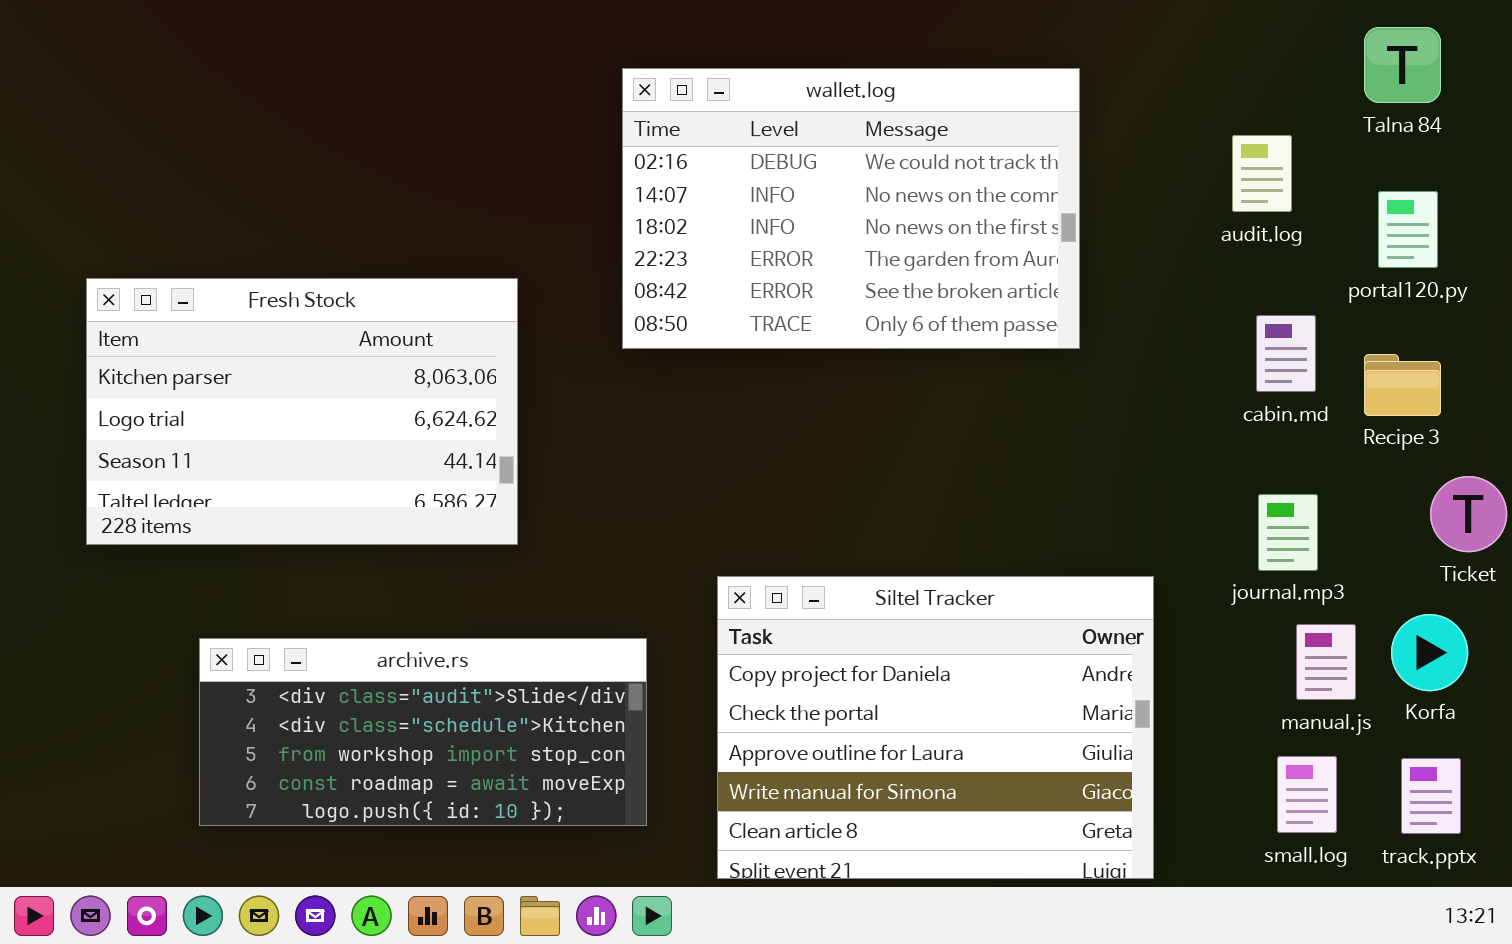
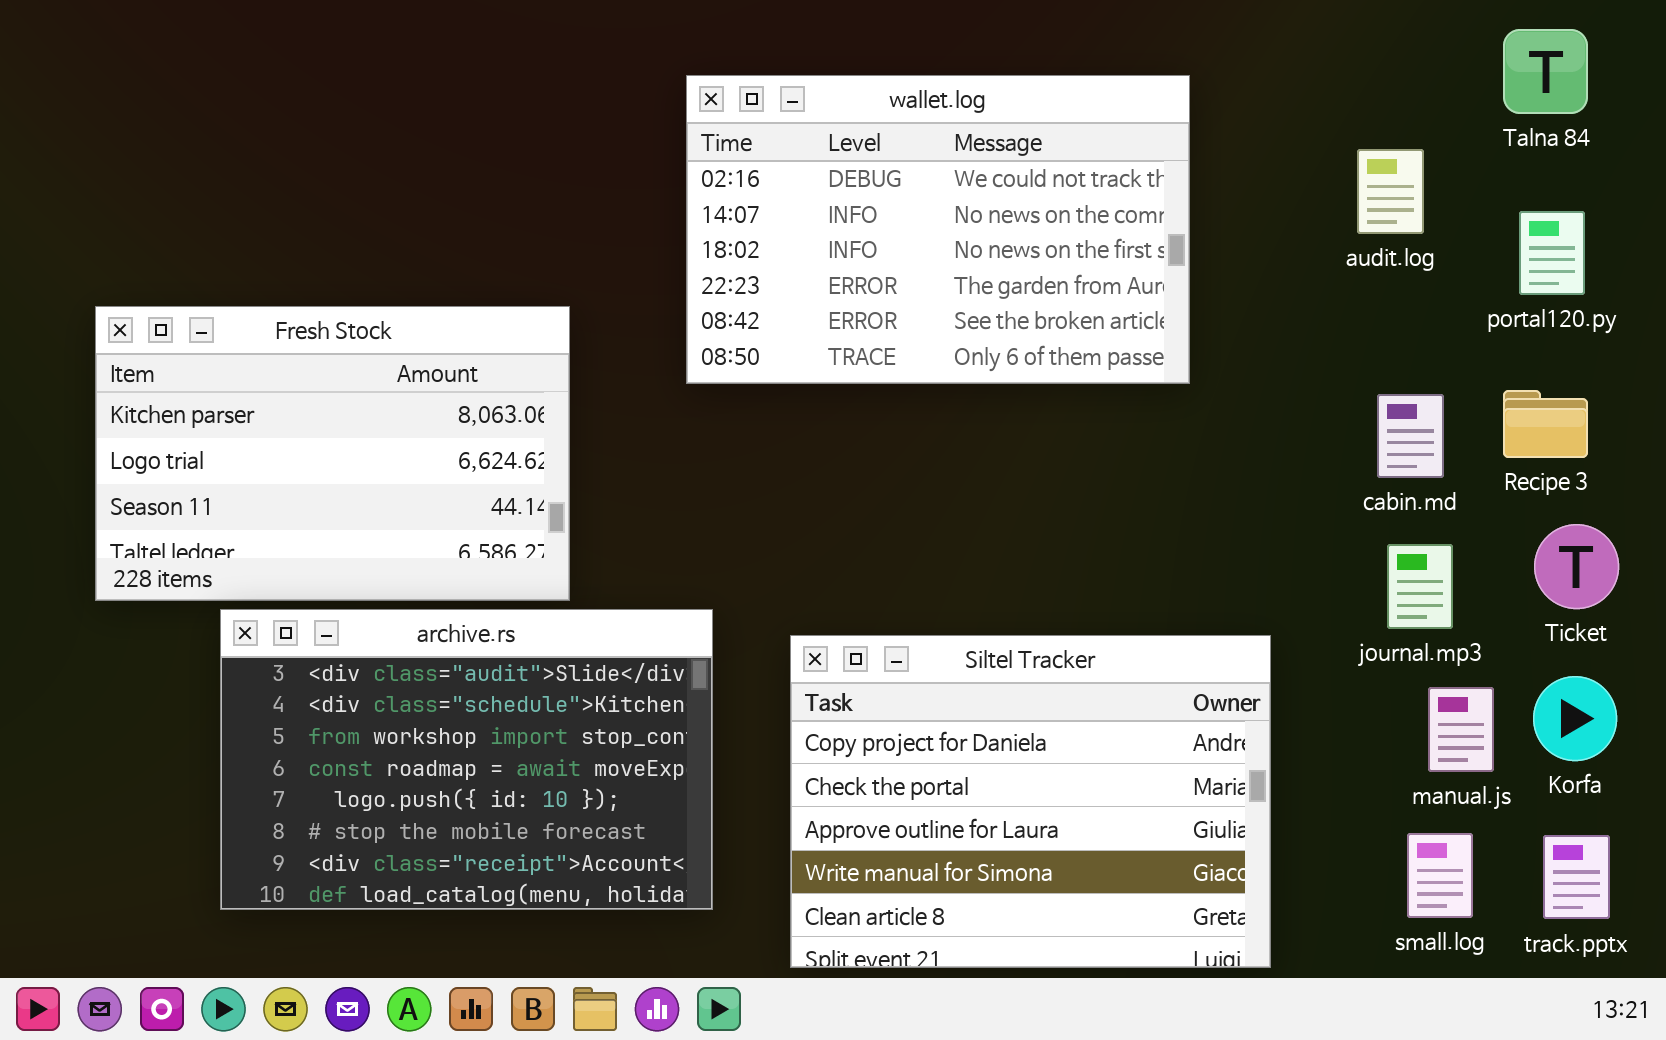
cabin.md: [1256,315,1316,392] -> [1377,394,1444,478], moved
Ticket: [1430,476,1507,552] -> [1534,524,1619,609], moved
archive.rs: [199,638,647,826] -> [220,609,713,910], resized

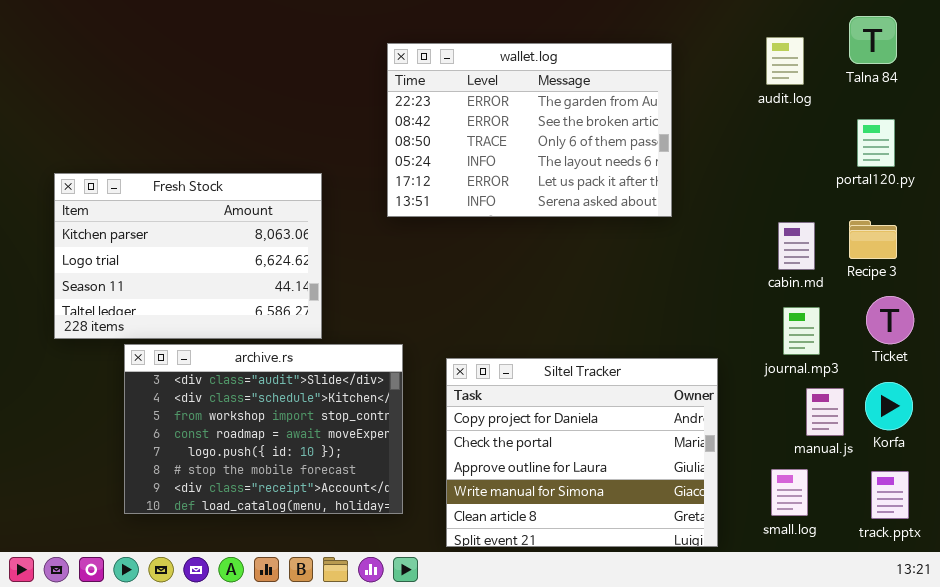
wallet.log: [686,75,1190,384] -> [387,43,672,217], scrolled down 3 rows
audit.log: [1357,149,1424,234] -> [766,37,804,85], moved
small.log: [1407,833,1473,918] -> [771,469,808,516], moved

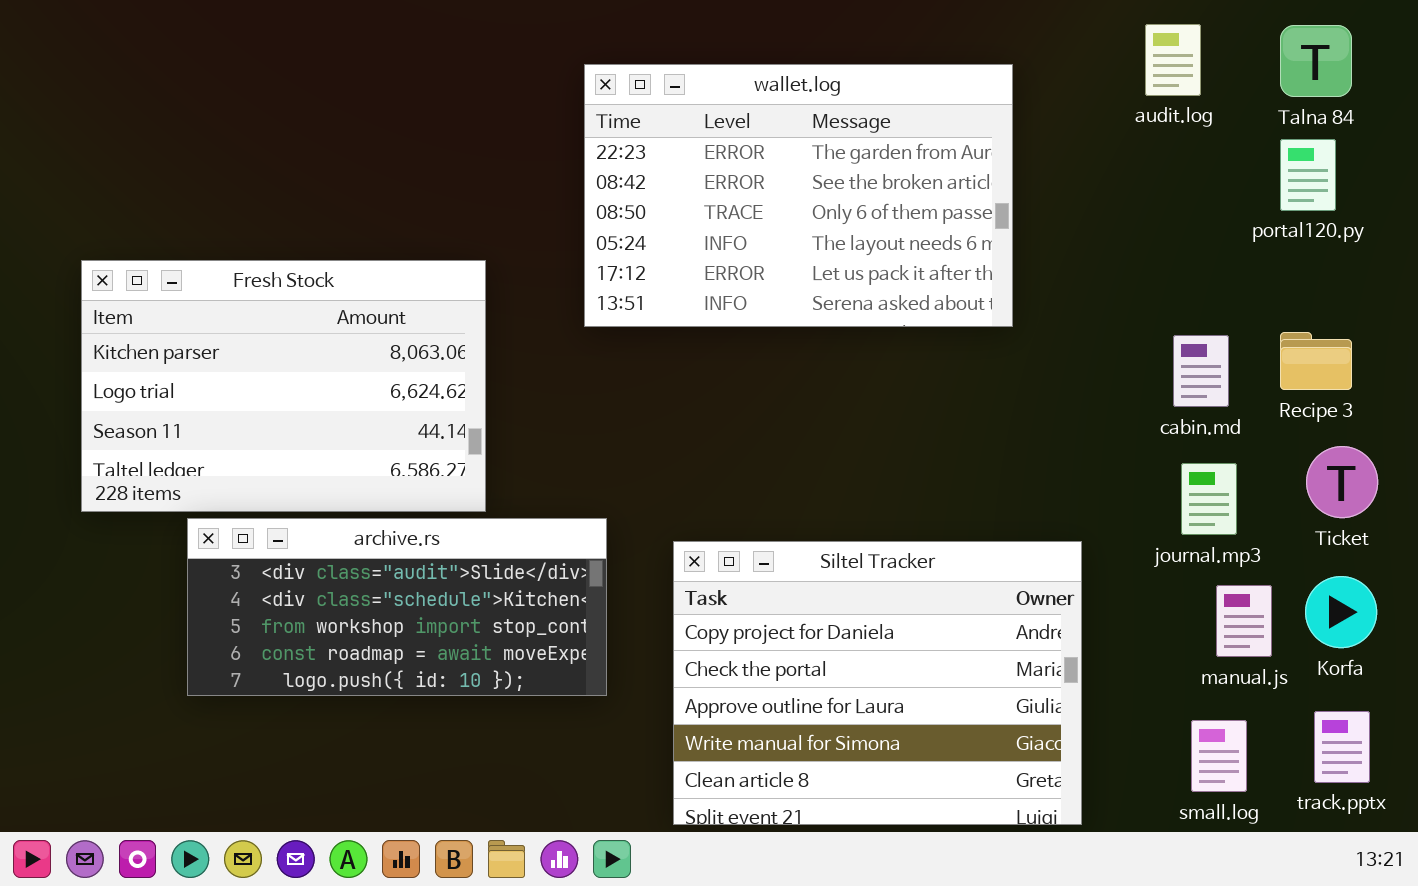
audit.log: [766,37,804,85] -> [1145,24,1201,96], moved
portal120.py: [857,119,895,167] -> [1280,139,1336,211], moved
archive.rs: [124,344,403,514] -> [187,518,607,696], resized
small.log: [771,469,808,516] -> [1191,720,1247,792], moved

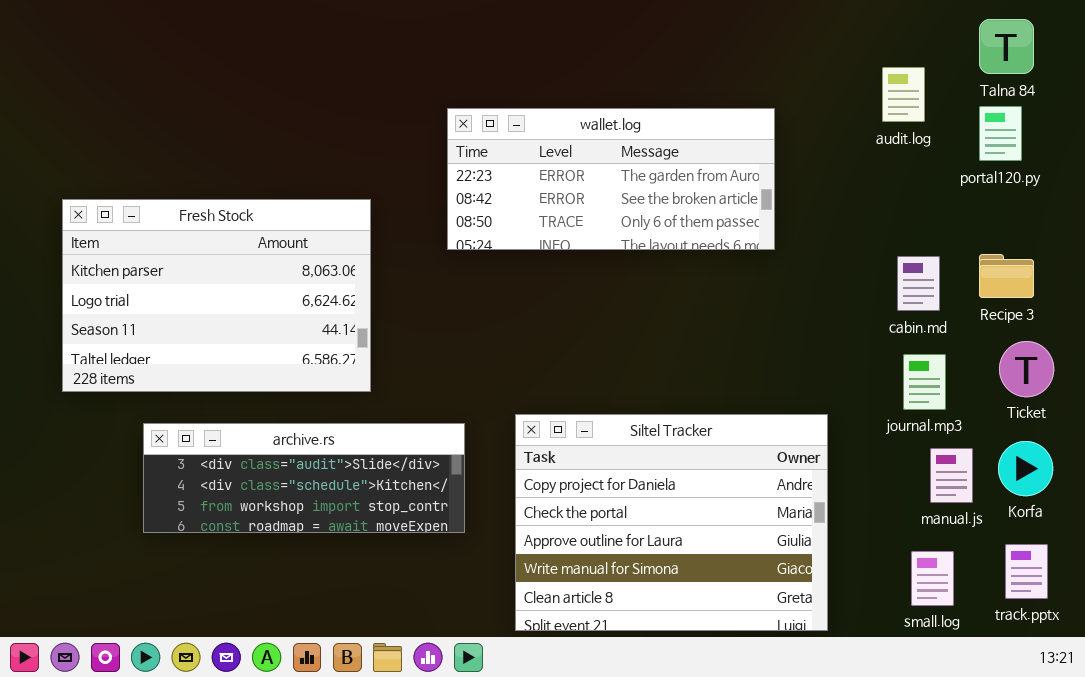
audit.log: [1145,24,1201,96] -> [882,67,925,122], moved
wallet.log: [584,64,1013,327] -> [447,108,775,250], resized
archive.rs: [187,518,607,696] -> [143,423,465,533], resized

